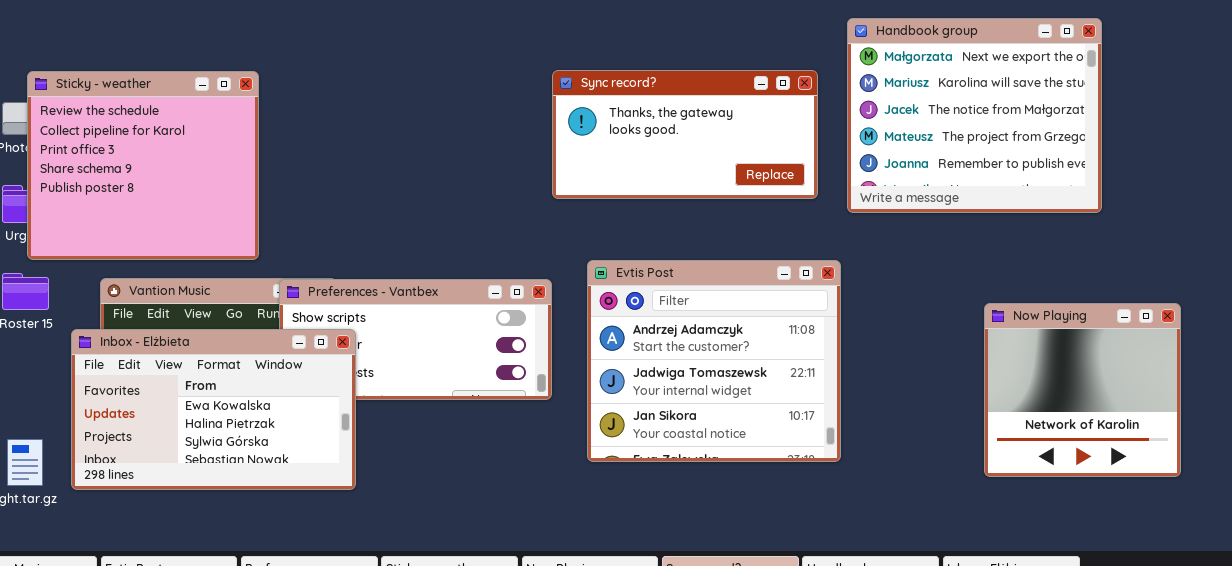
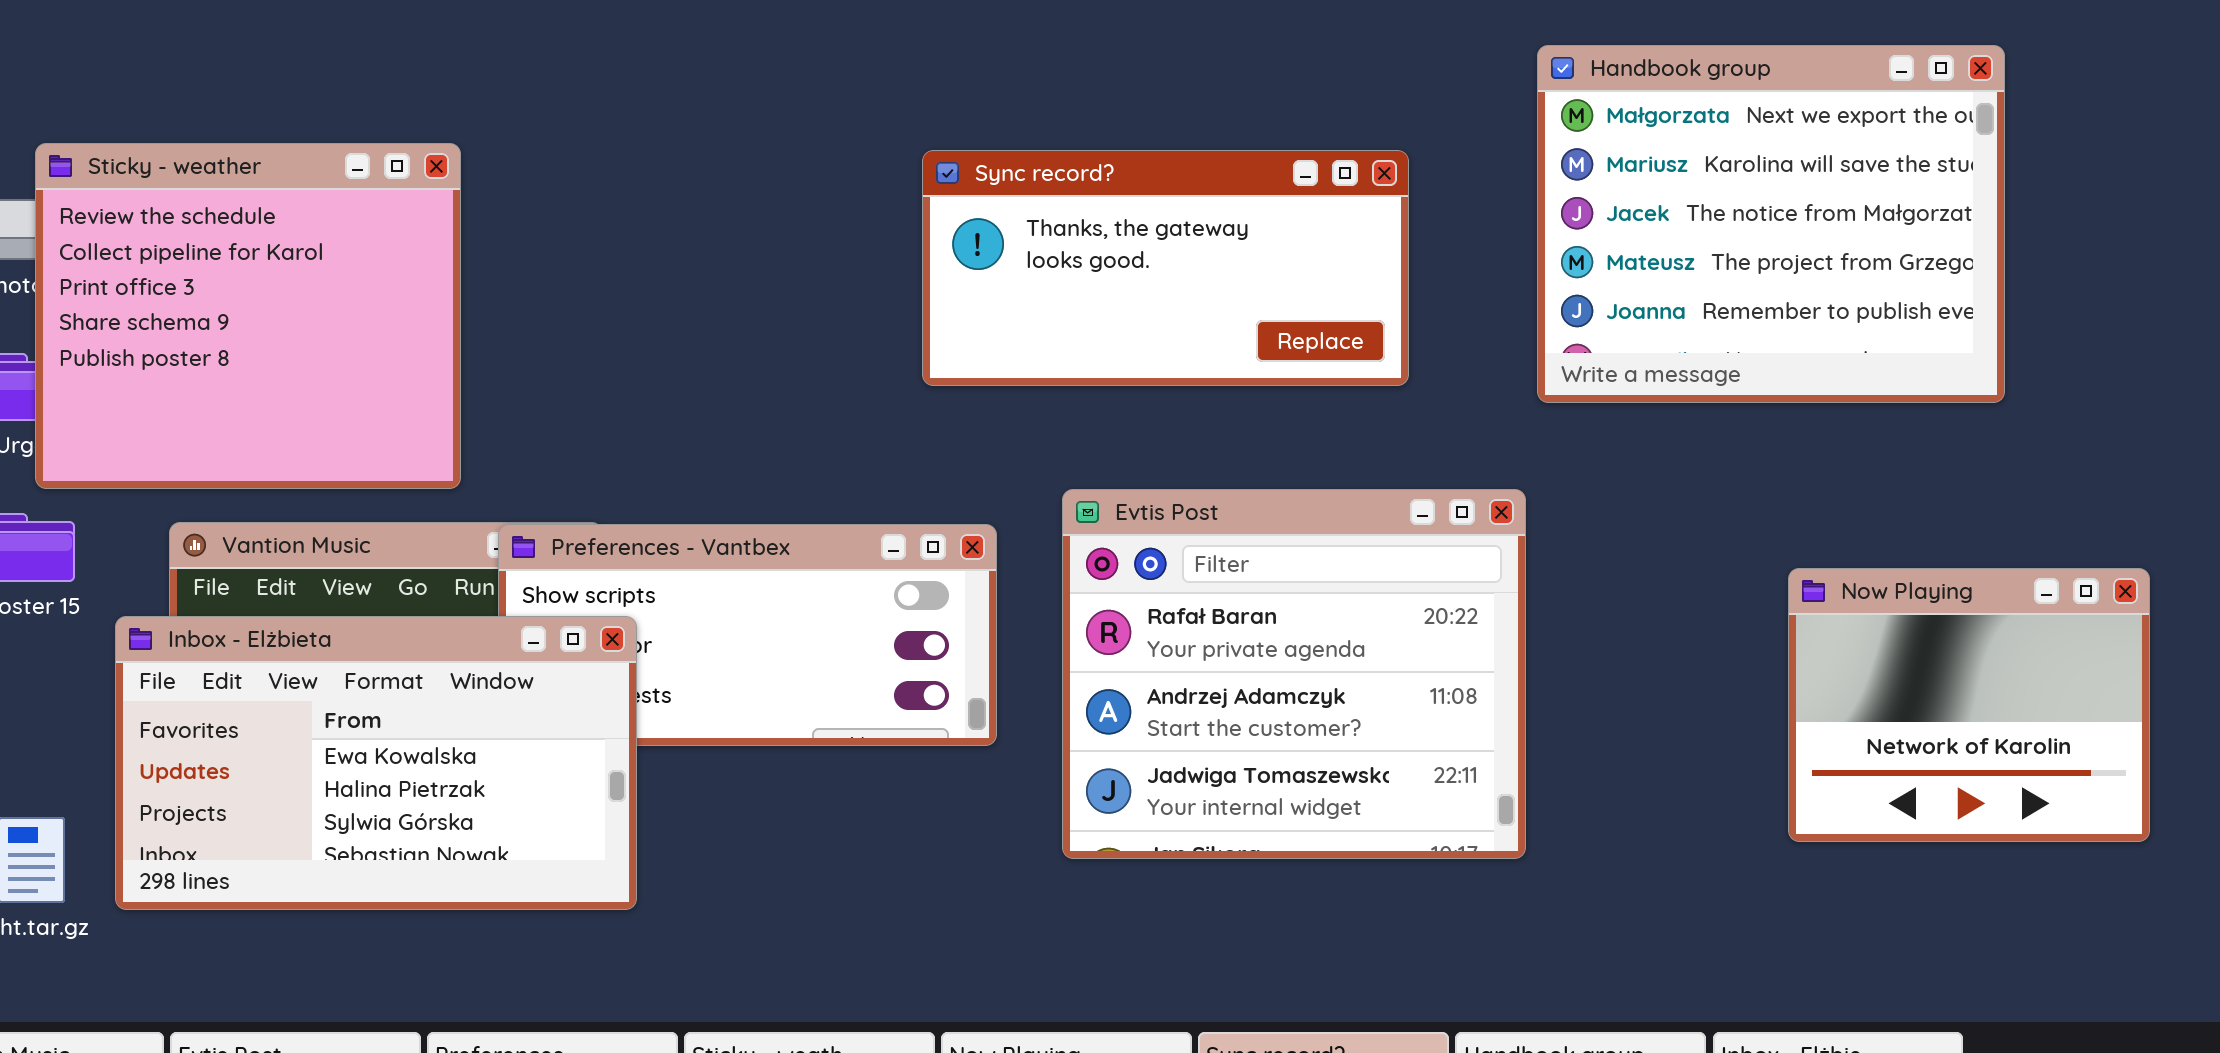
Sync record?: [552,70,818,199] -> [922,150,1409,386], moved
Evtis Post: [587,260,841,462] -> [1062,489,1526,859], scrolled up 1 row
Now Playing: [984,303,1181,477] -> [1788,568,2150,842], resized

